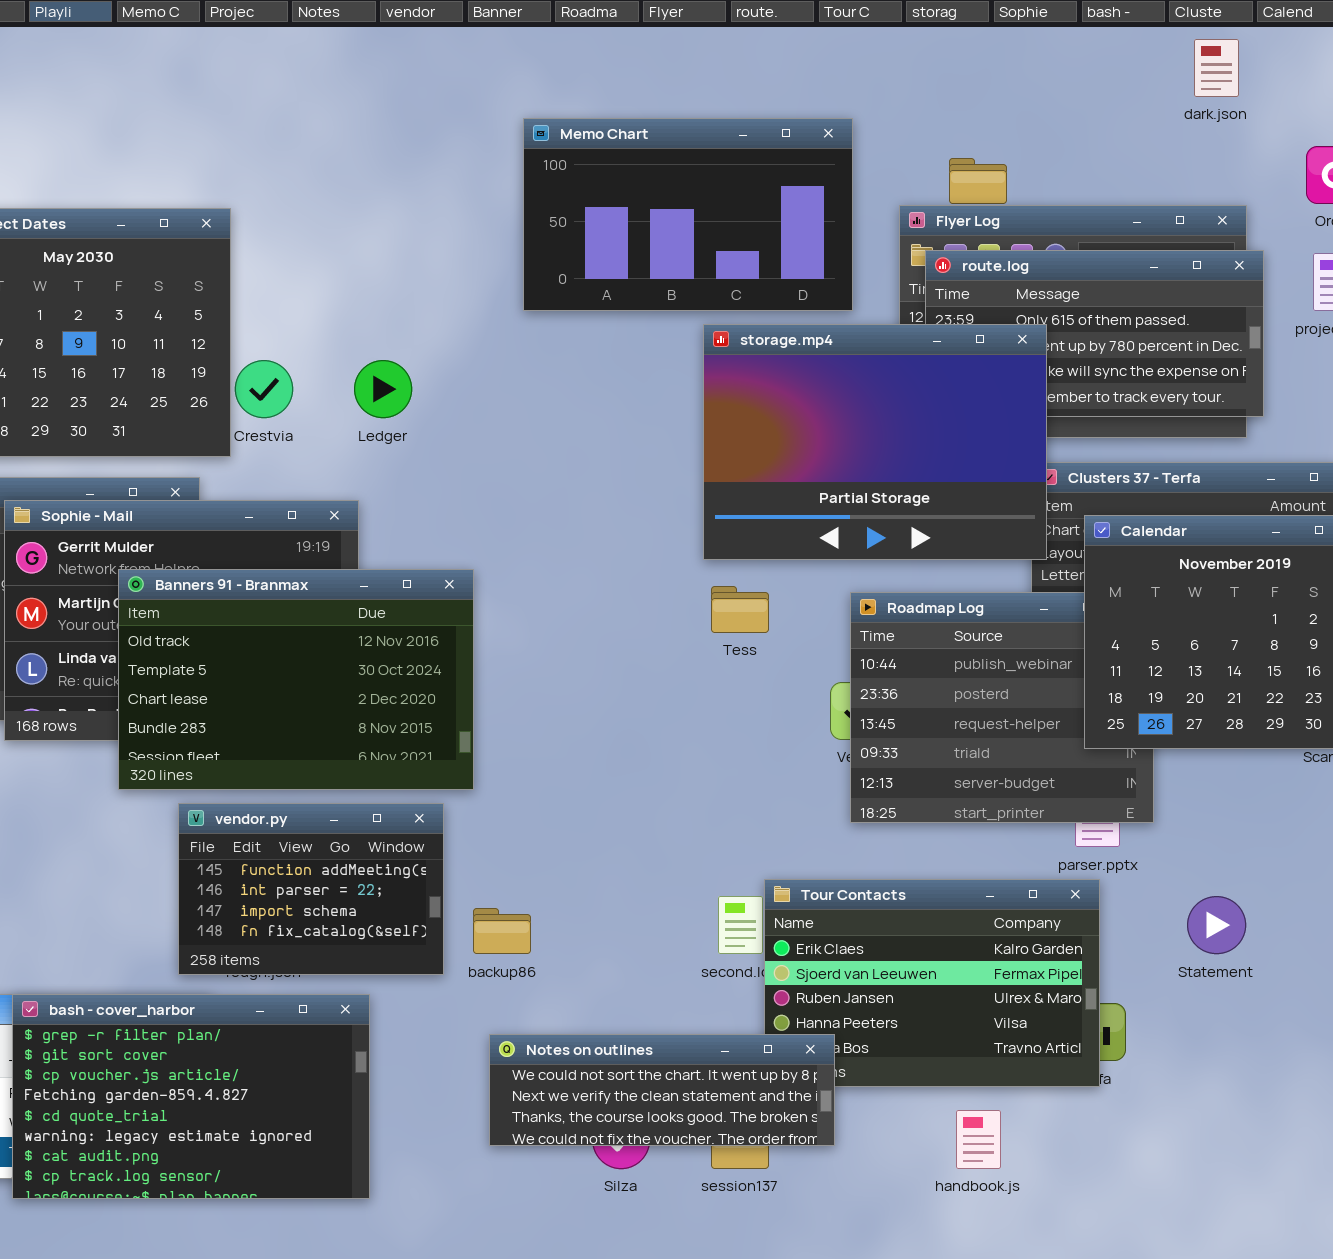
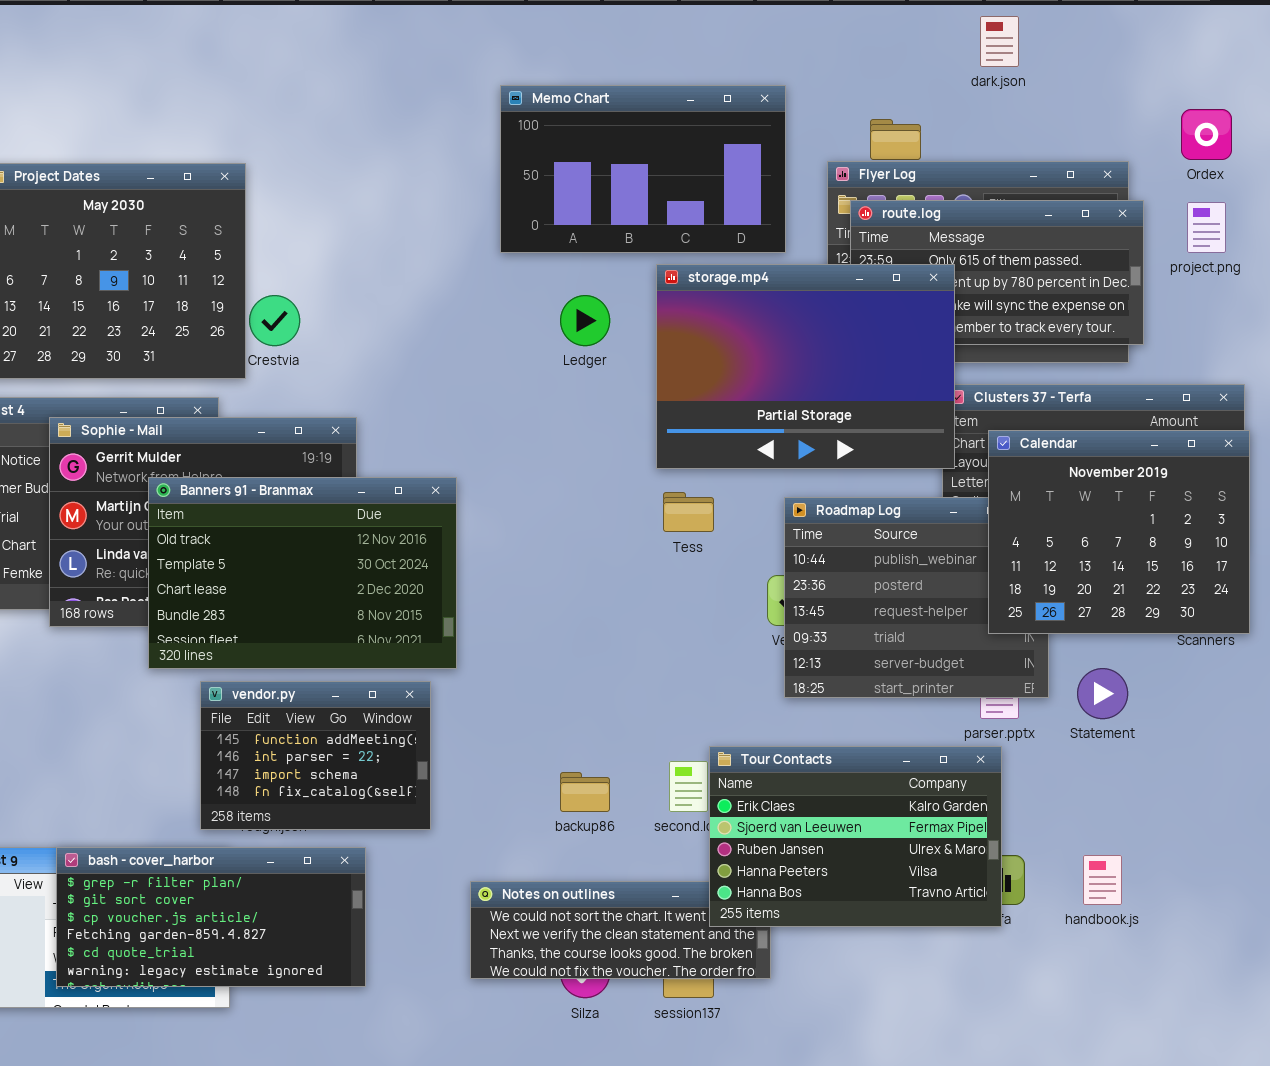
dark.json: [1194,39,1239,97] -> [980,16,1019,67], moved
Ledger: [354,360,412,418] -> [560,295,610,346], moved
Tour Contacts: [764,879,1100,1087] -> [709,746,1002,927], raised
Statement: [1187,896,1246,954] -> [1077,668,1128,719], moved
backup86: [473,908,531,954] -> [560,772,610,812], moved
bash - cover_harbor: [12,994,370,1199] -> [56,847,366,987], resized
handbook.js: [956,1110,1001,1169] -> [1083,855,1122,905], moved

